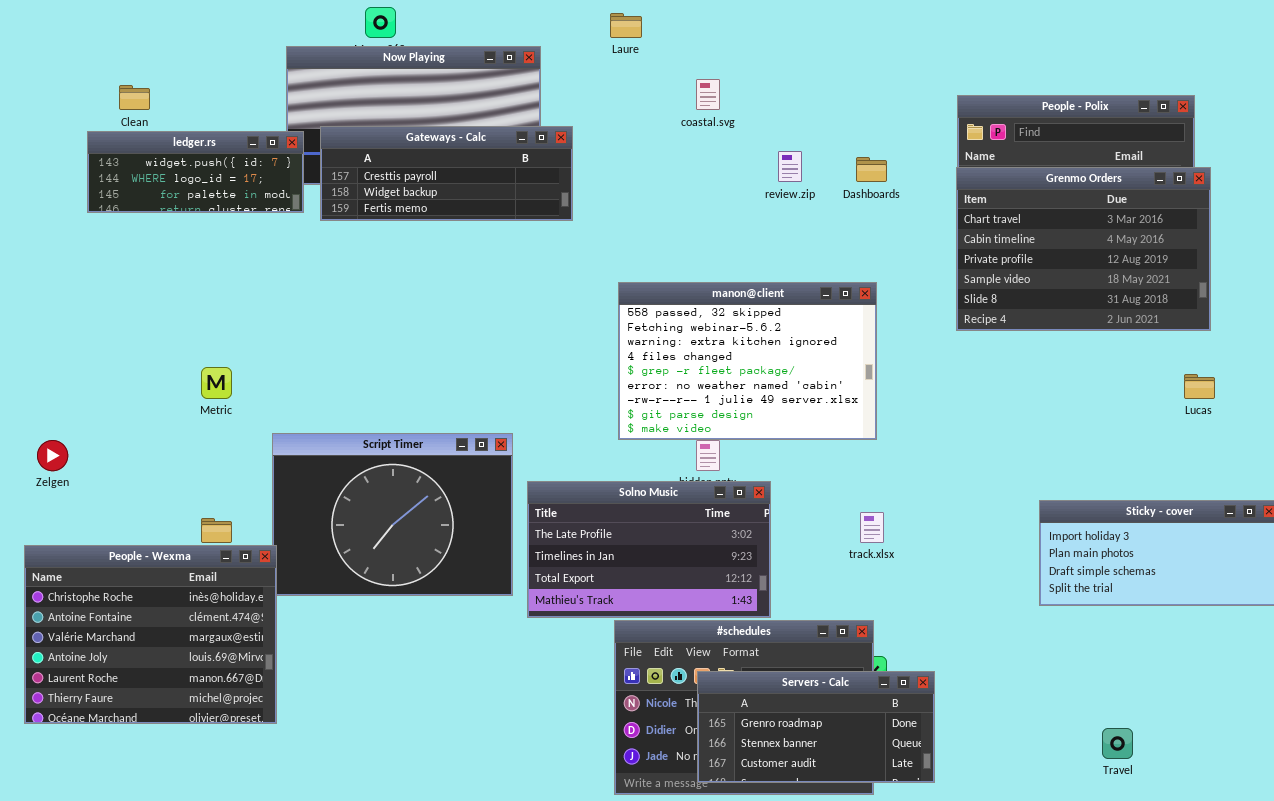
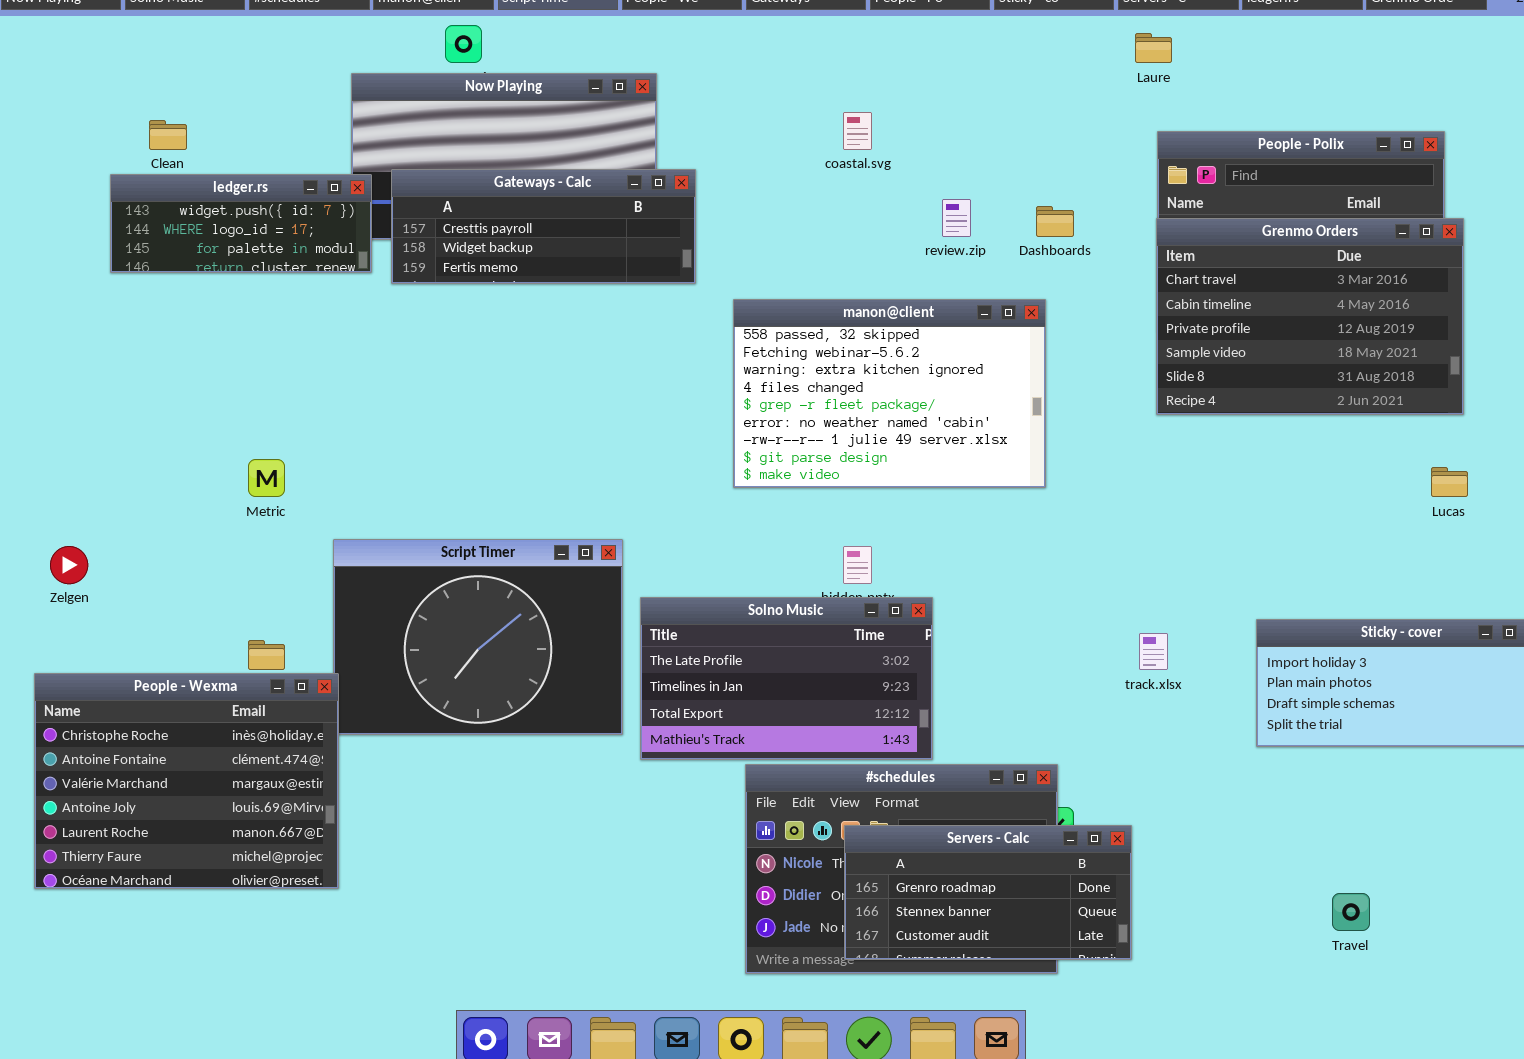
Laure: [610,13,642,38] -> [1135,33,1172,63], moved
manon@client: [618,282,877,440] -> [733,299,1046,488], moved
track.xlsx: [860,512,884,543] -> [1139,633,1168,670], moved

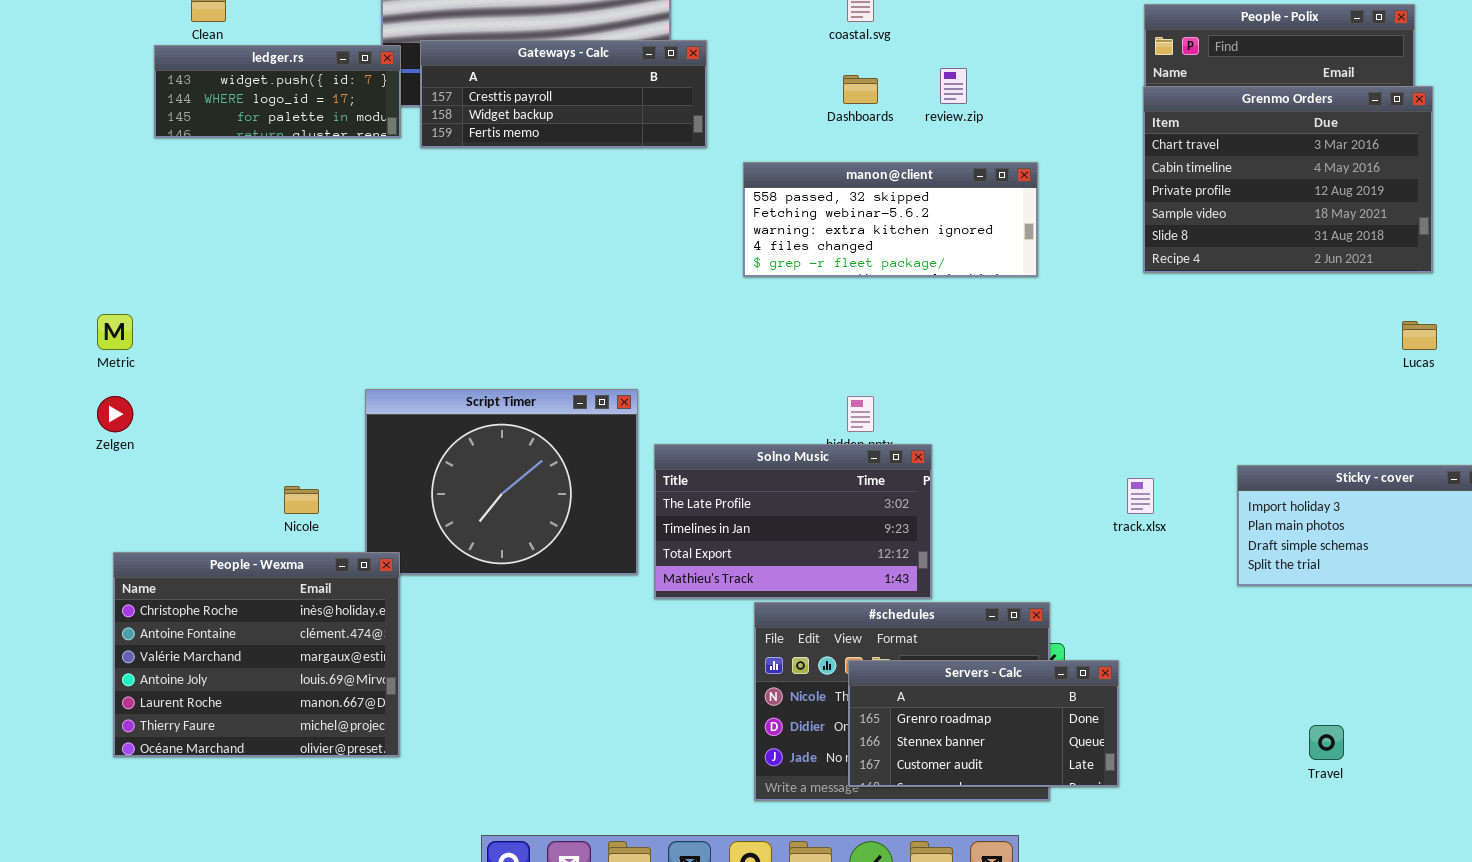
Dashboards: [1036,206,1074,237] -> [843,75,878,104], moved
manon@client: [733,299,1046,488] -> [743,162,1038,277], resized
Metric: [248,459,285,497] -> [97,314,133,350], moved
People - Wexma: [34,673,339,889] -> [113,552,400,757], moved

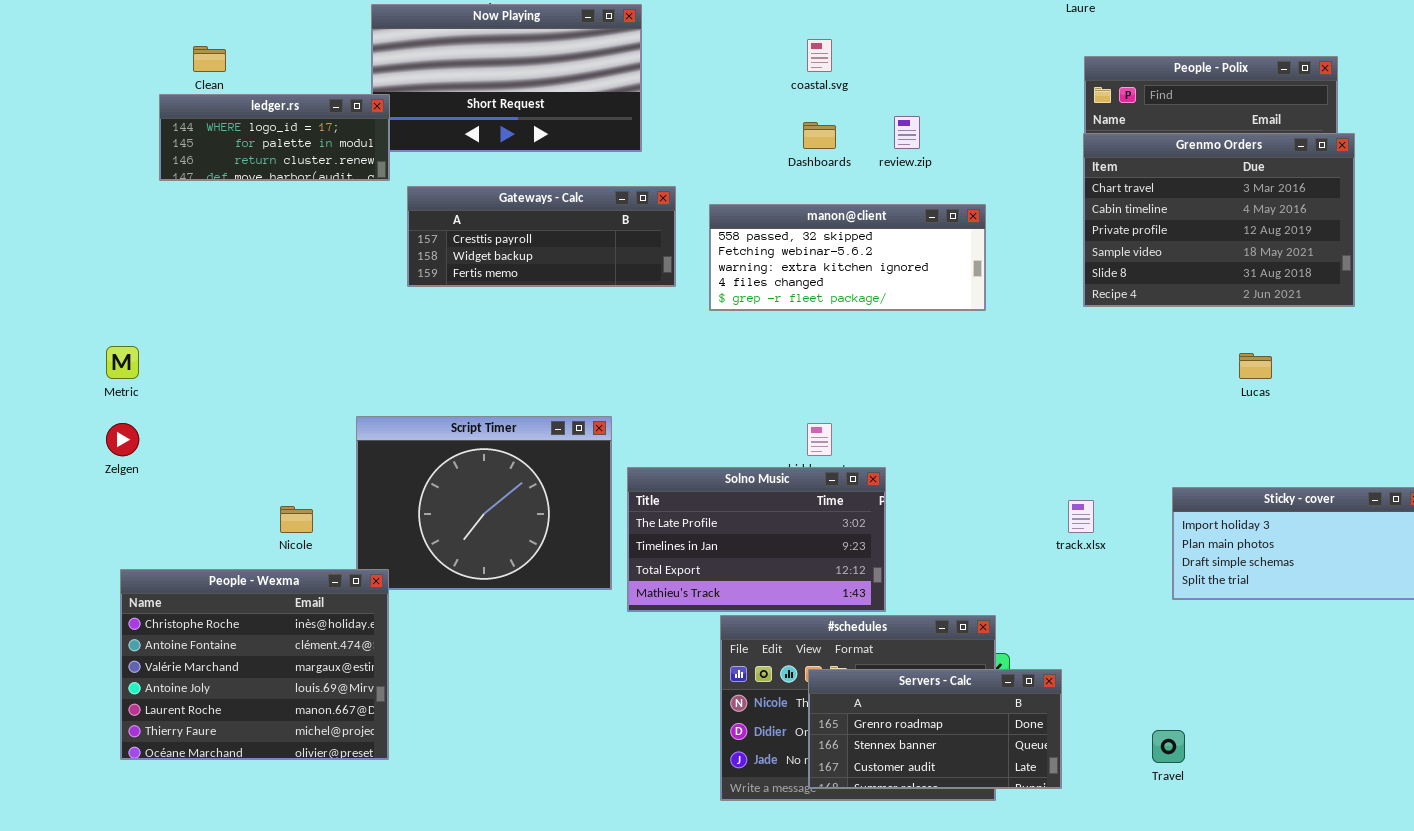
Gateways - Calc: [420,40,707,148] -> [407,186,676,287], moved
ledger.rs: [154,45,401,138] -> [159,94,390,181], scrolled down 1 row
Lucas: [1402,321,1437,350] -> [1239,353,1272,379], moved
Travel: [1309,725,1344,760] -> [1152,730,1185,763], moved

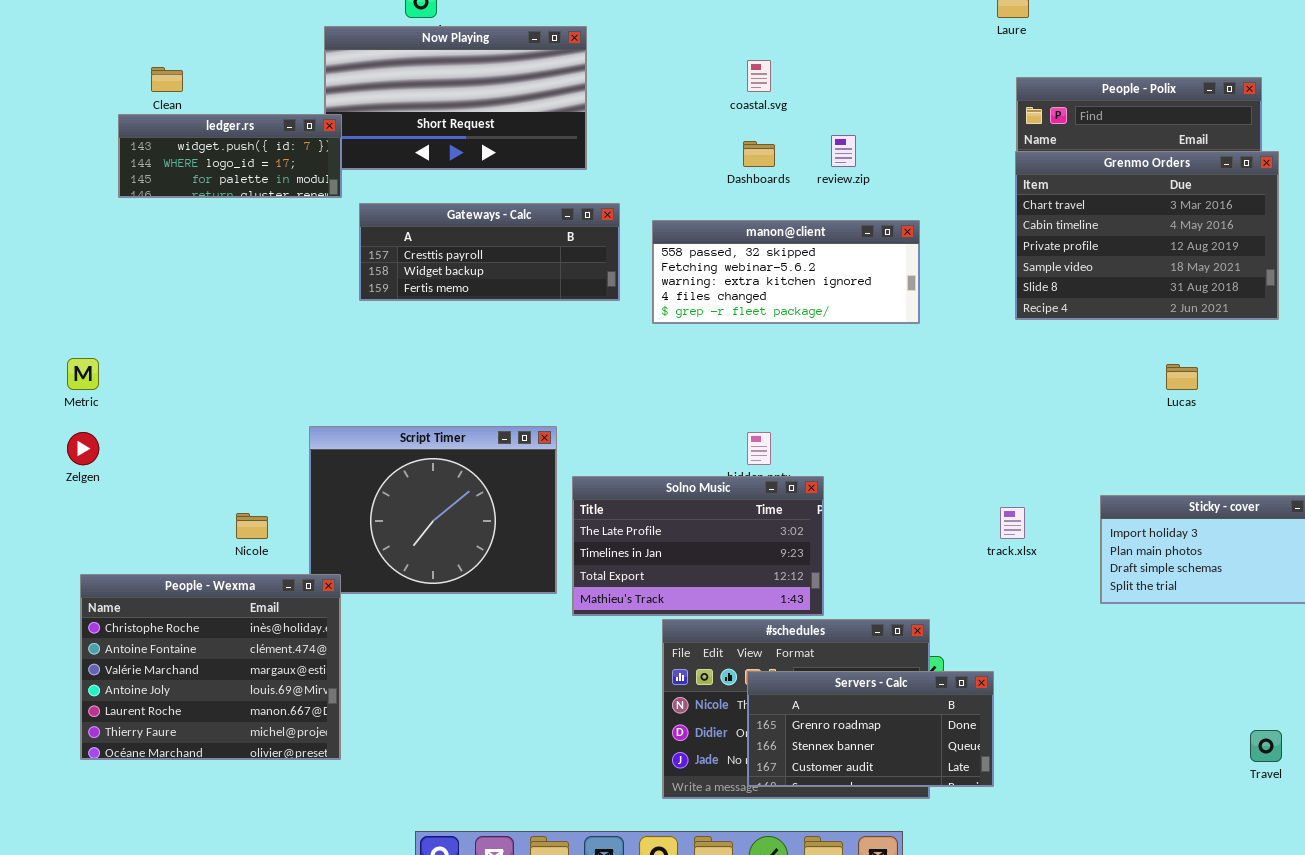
ledger.rs: [159,94,390,181] -> [118,114,342,198], scrolled up 1 row
Travel: [1152,730,1185,763] -> [1250,730,1282,762], moved

